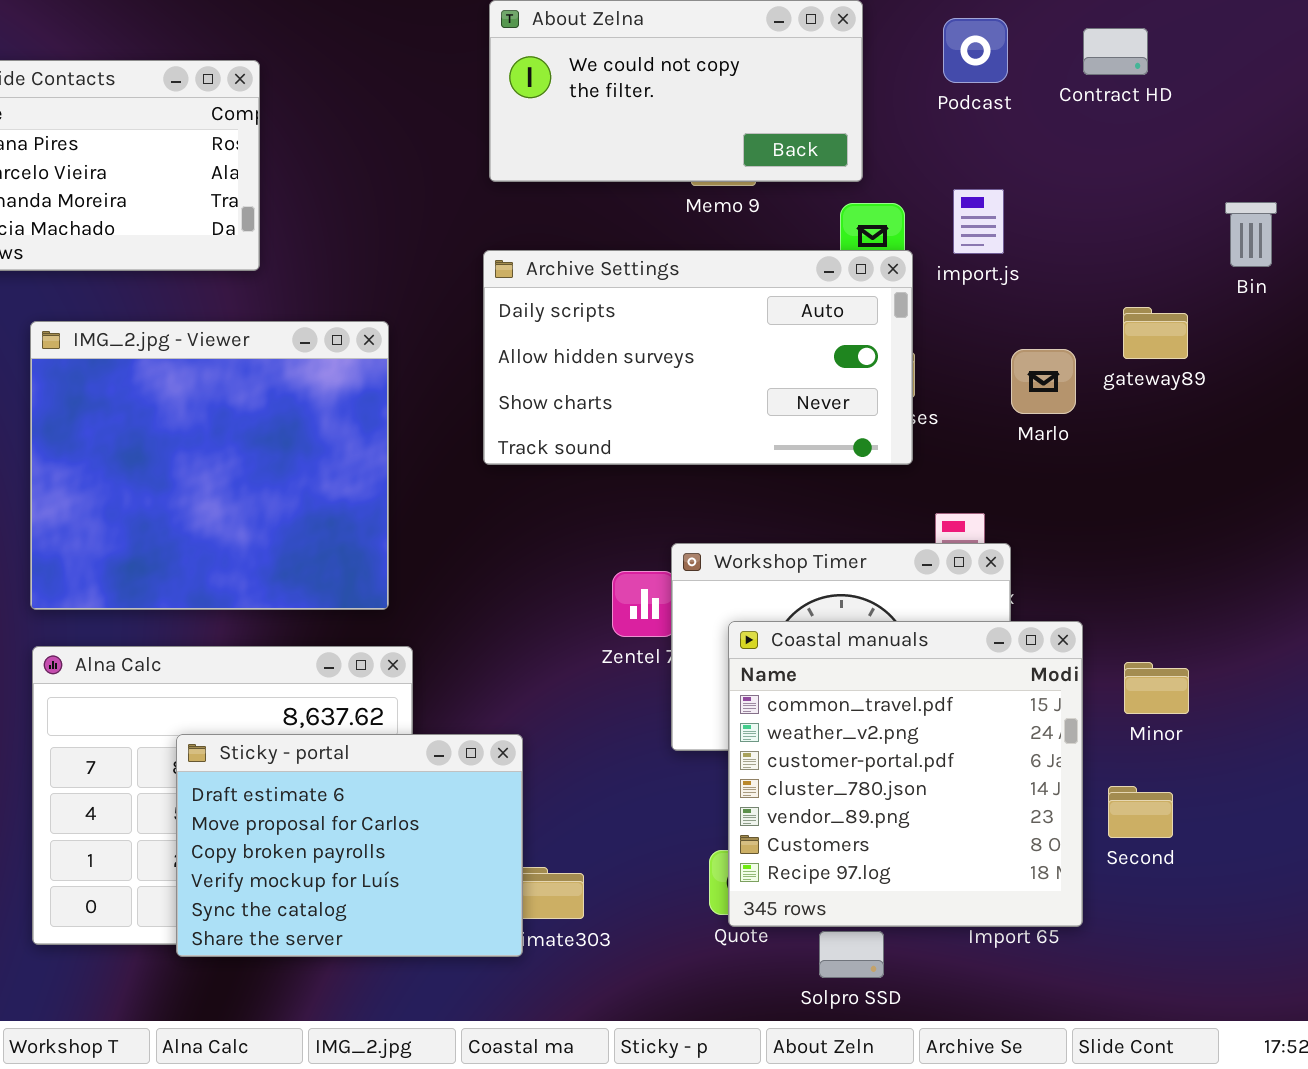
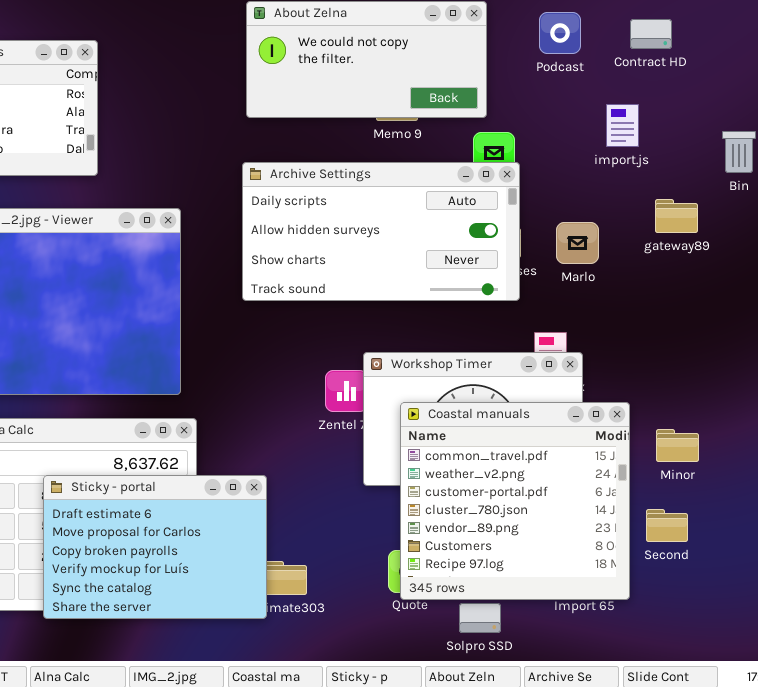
import.js: [953,189,1004,254] -> [606,104,639,147], moved
Marlo: [1011,349,1076,414] -> [556,222,599,264], moved

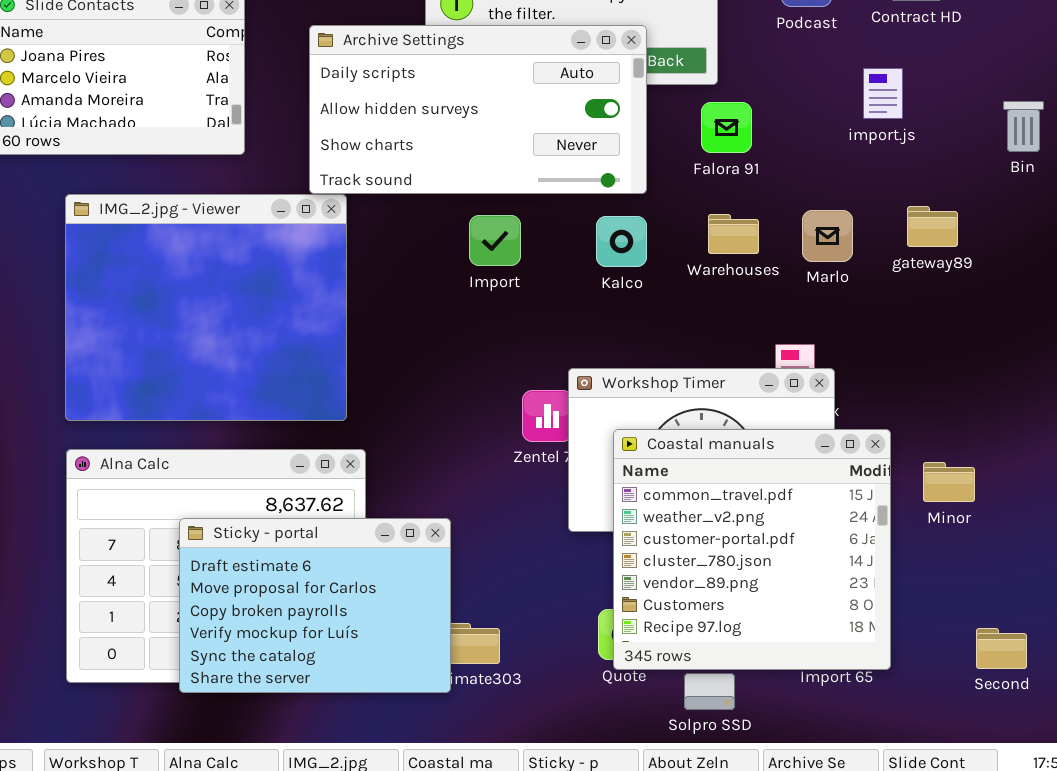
Archive Settings: [242,162,520,301] -> [309,25,647,194], moved
gateway89: [655,199,698,233] -> [907,206,958,247], moved
Second: [646,509,688,542] -> [976,628,1027,669], moved

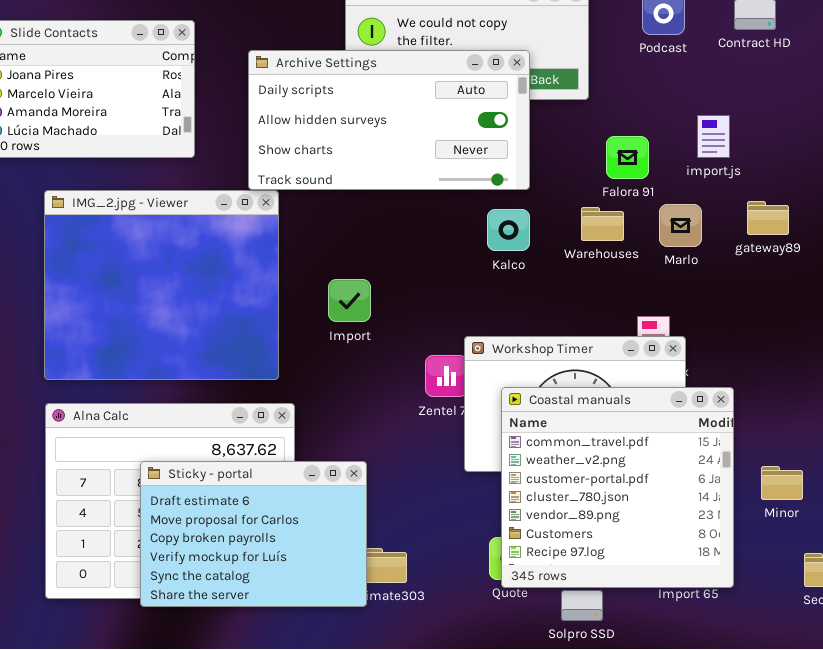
import.js: [863,68,903,119] -> [697,115,730,158], moved
Falora 91: [701,102,752,153] -> [606,136,649,179], moved
Import: [469,215,521,266] -> [328,279,371,322], moved
Minor: [923,462,975,502] -> [761,466,803,500], moved

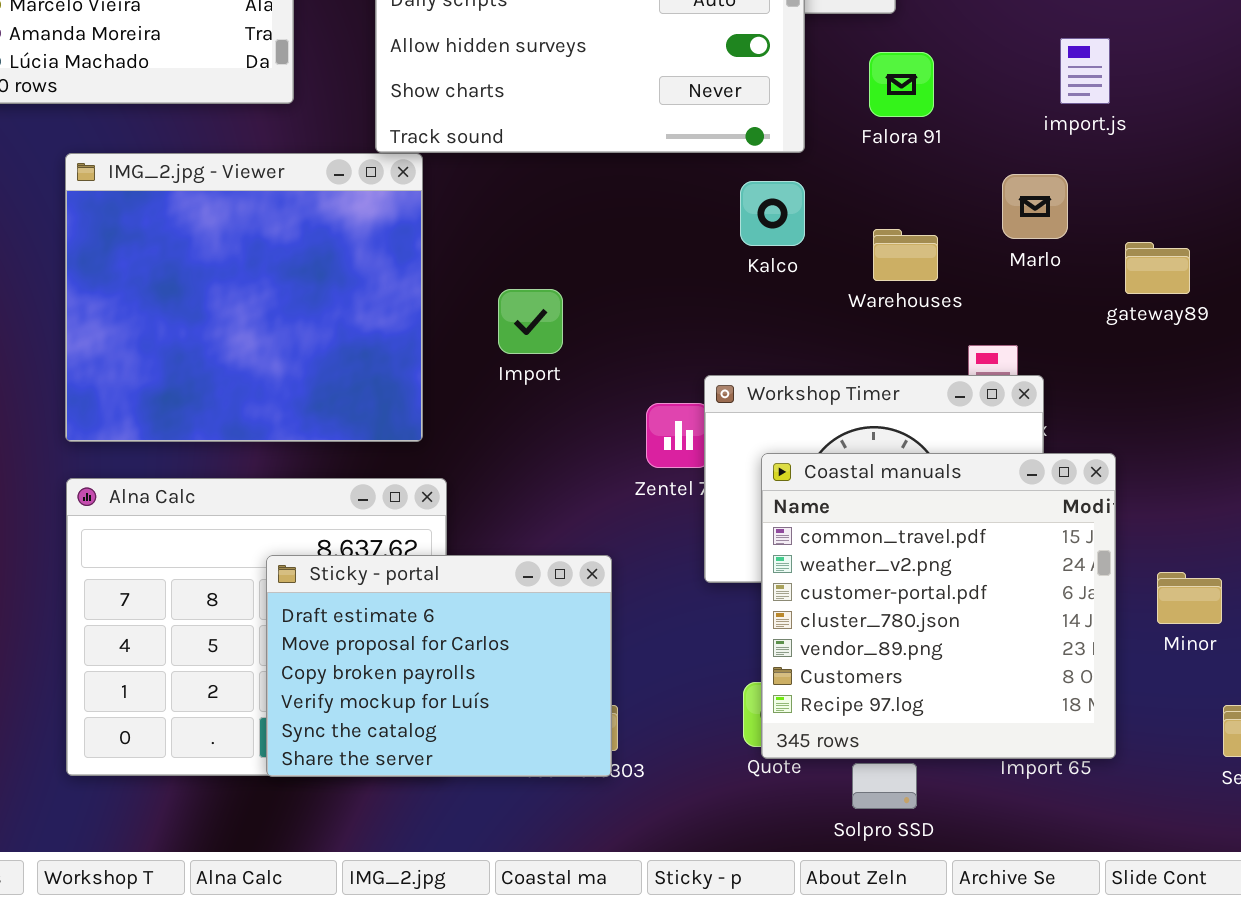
Falora 91: [606,136,649,179] -> [869,52,934,117], moved
gateway89: [747,201,789,235] -> [1125,242,1190,294], moved
Warehouses: [581,207,624,241] -> [873,229,938,281], moved
Sticky - portal: [140,461,367,607] -> [266,555,612,777], moved

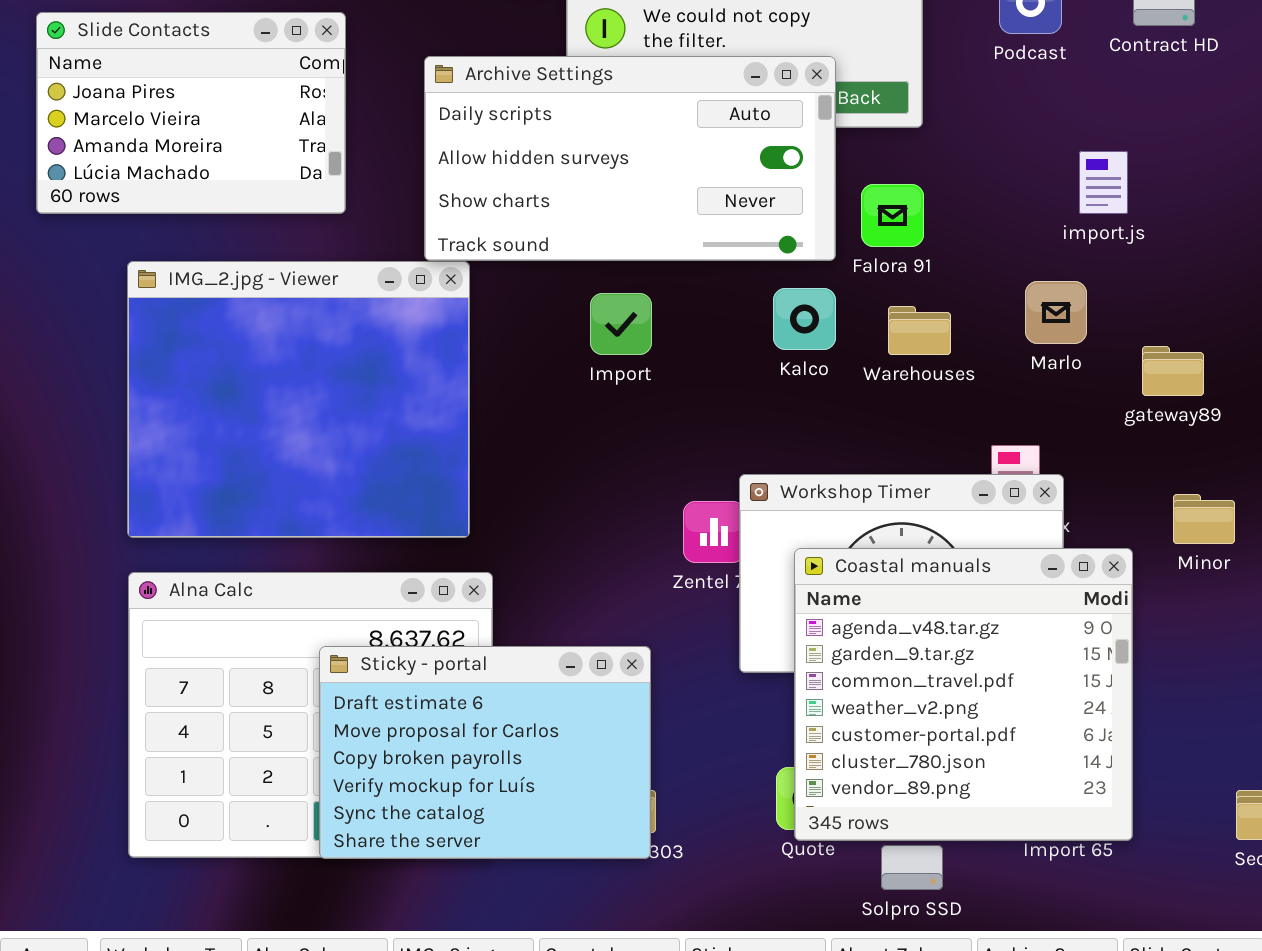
Falora 91: [869,52,934,117] -> [861,184,924,247], moved
Warehouses: [873,229,938,281] -> [888,306,951,355], moved
Import: [498,289,563,354] -> [590,293,652,355], moved
Coastal manuals: [761,453,1116,759] -> [794,548,1133,841], scrolled up 2 rows
Minor: [1157,572,1222,624] -> [1173,494,1235,544], moved

